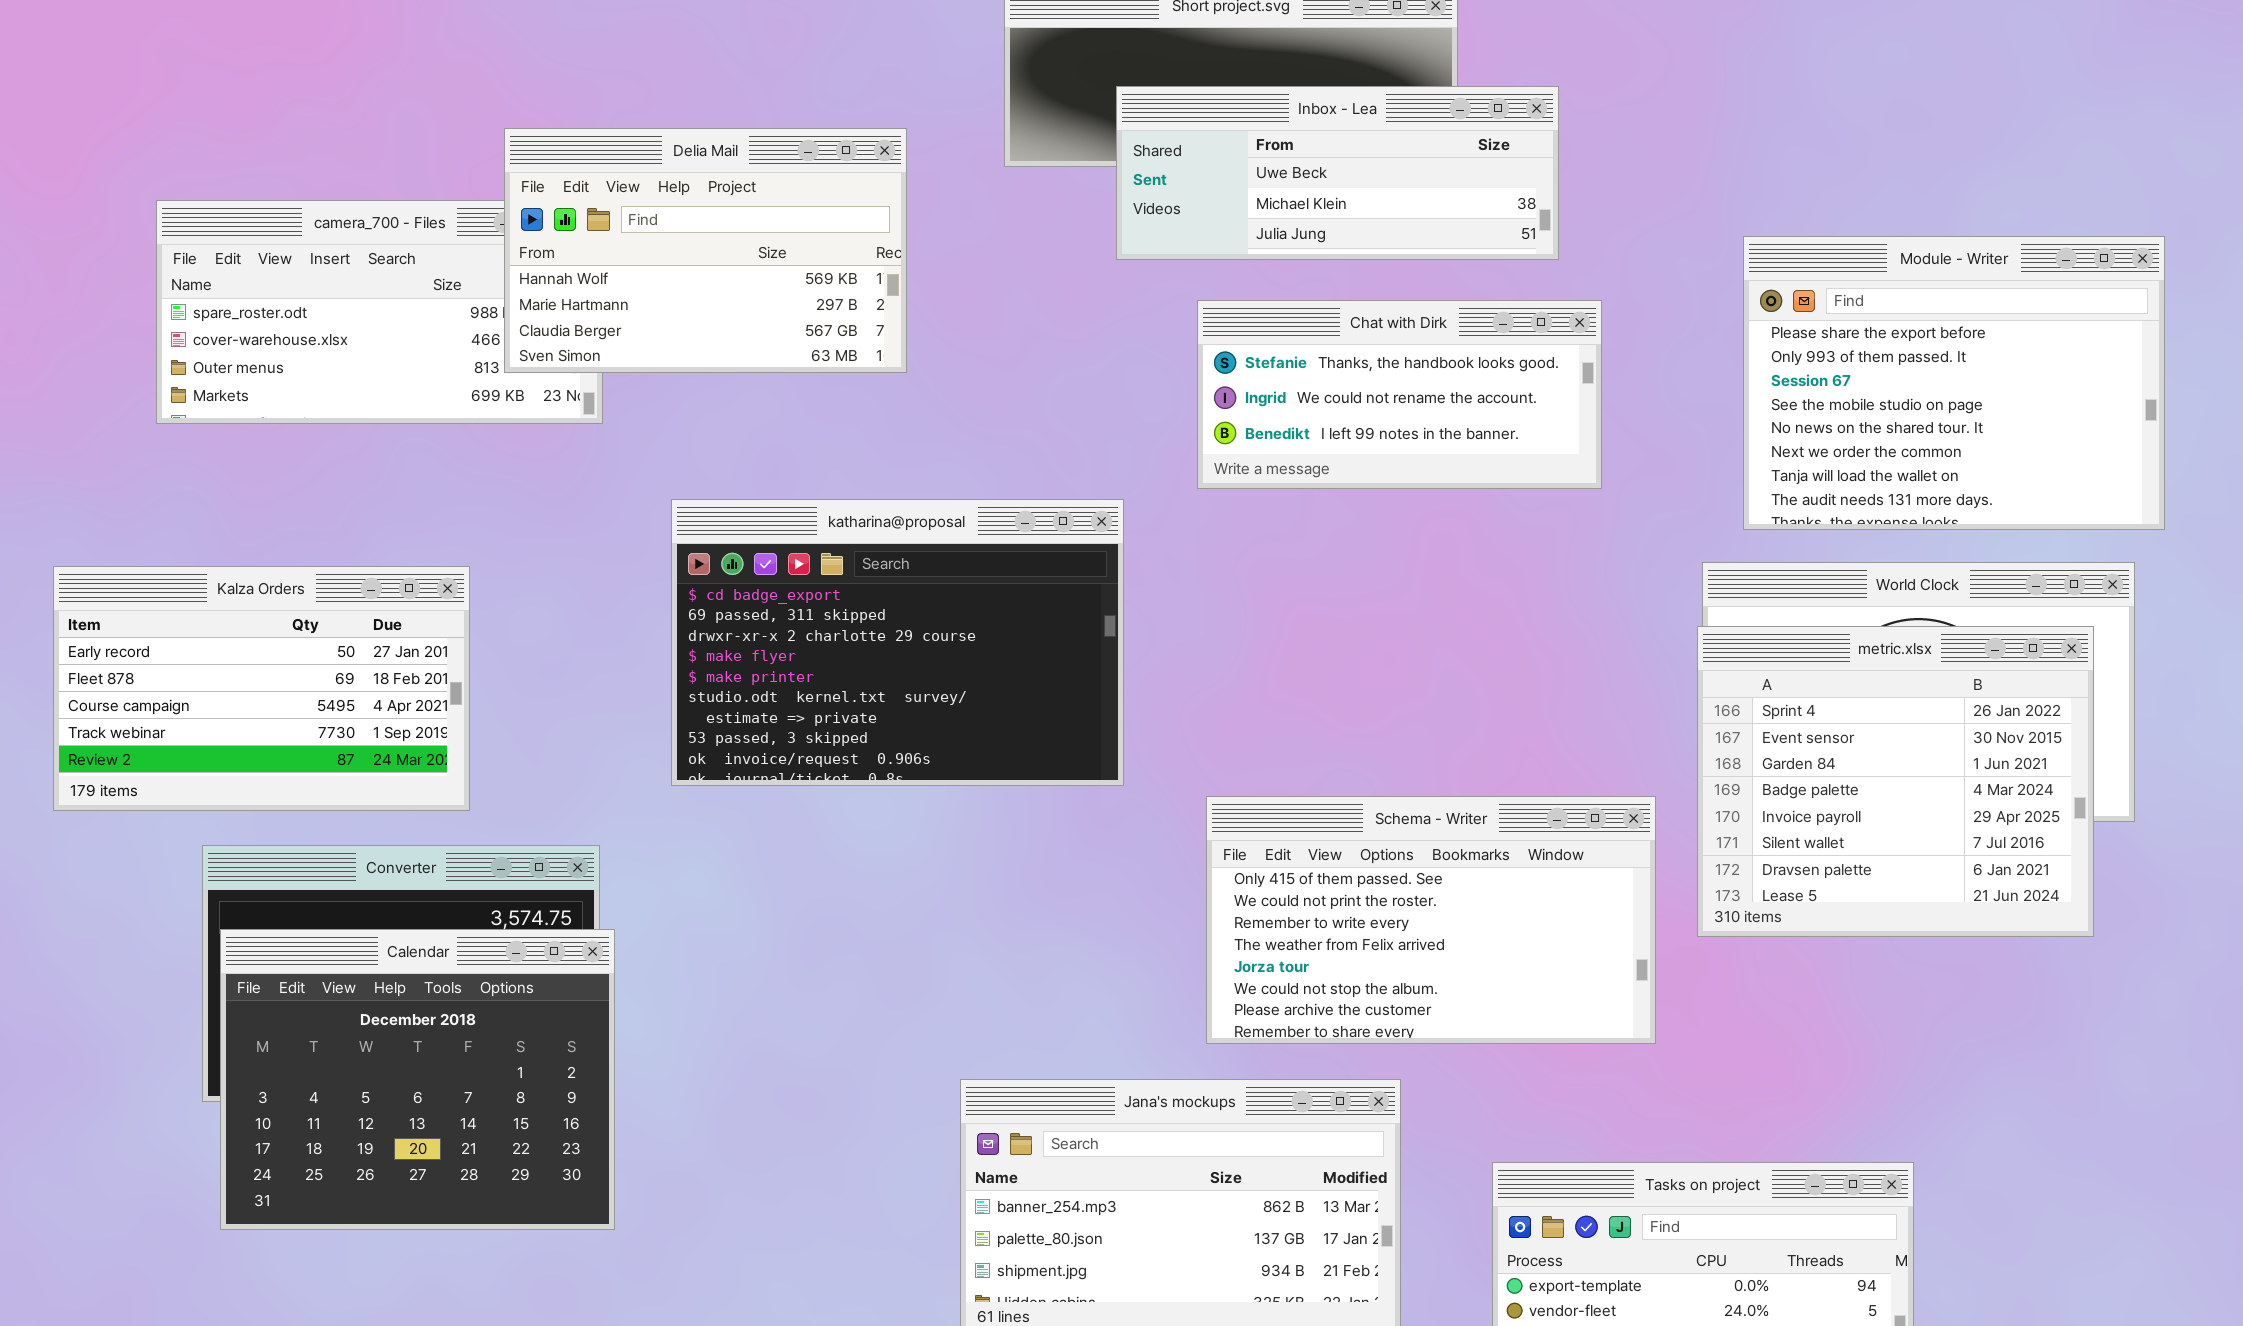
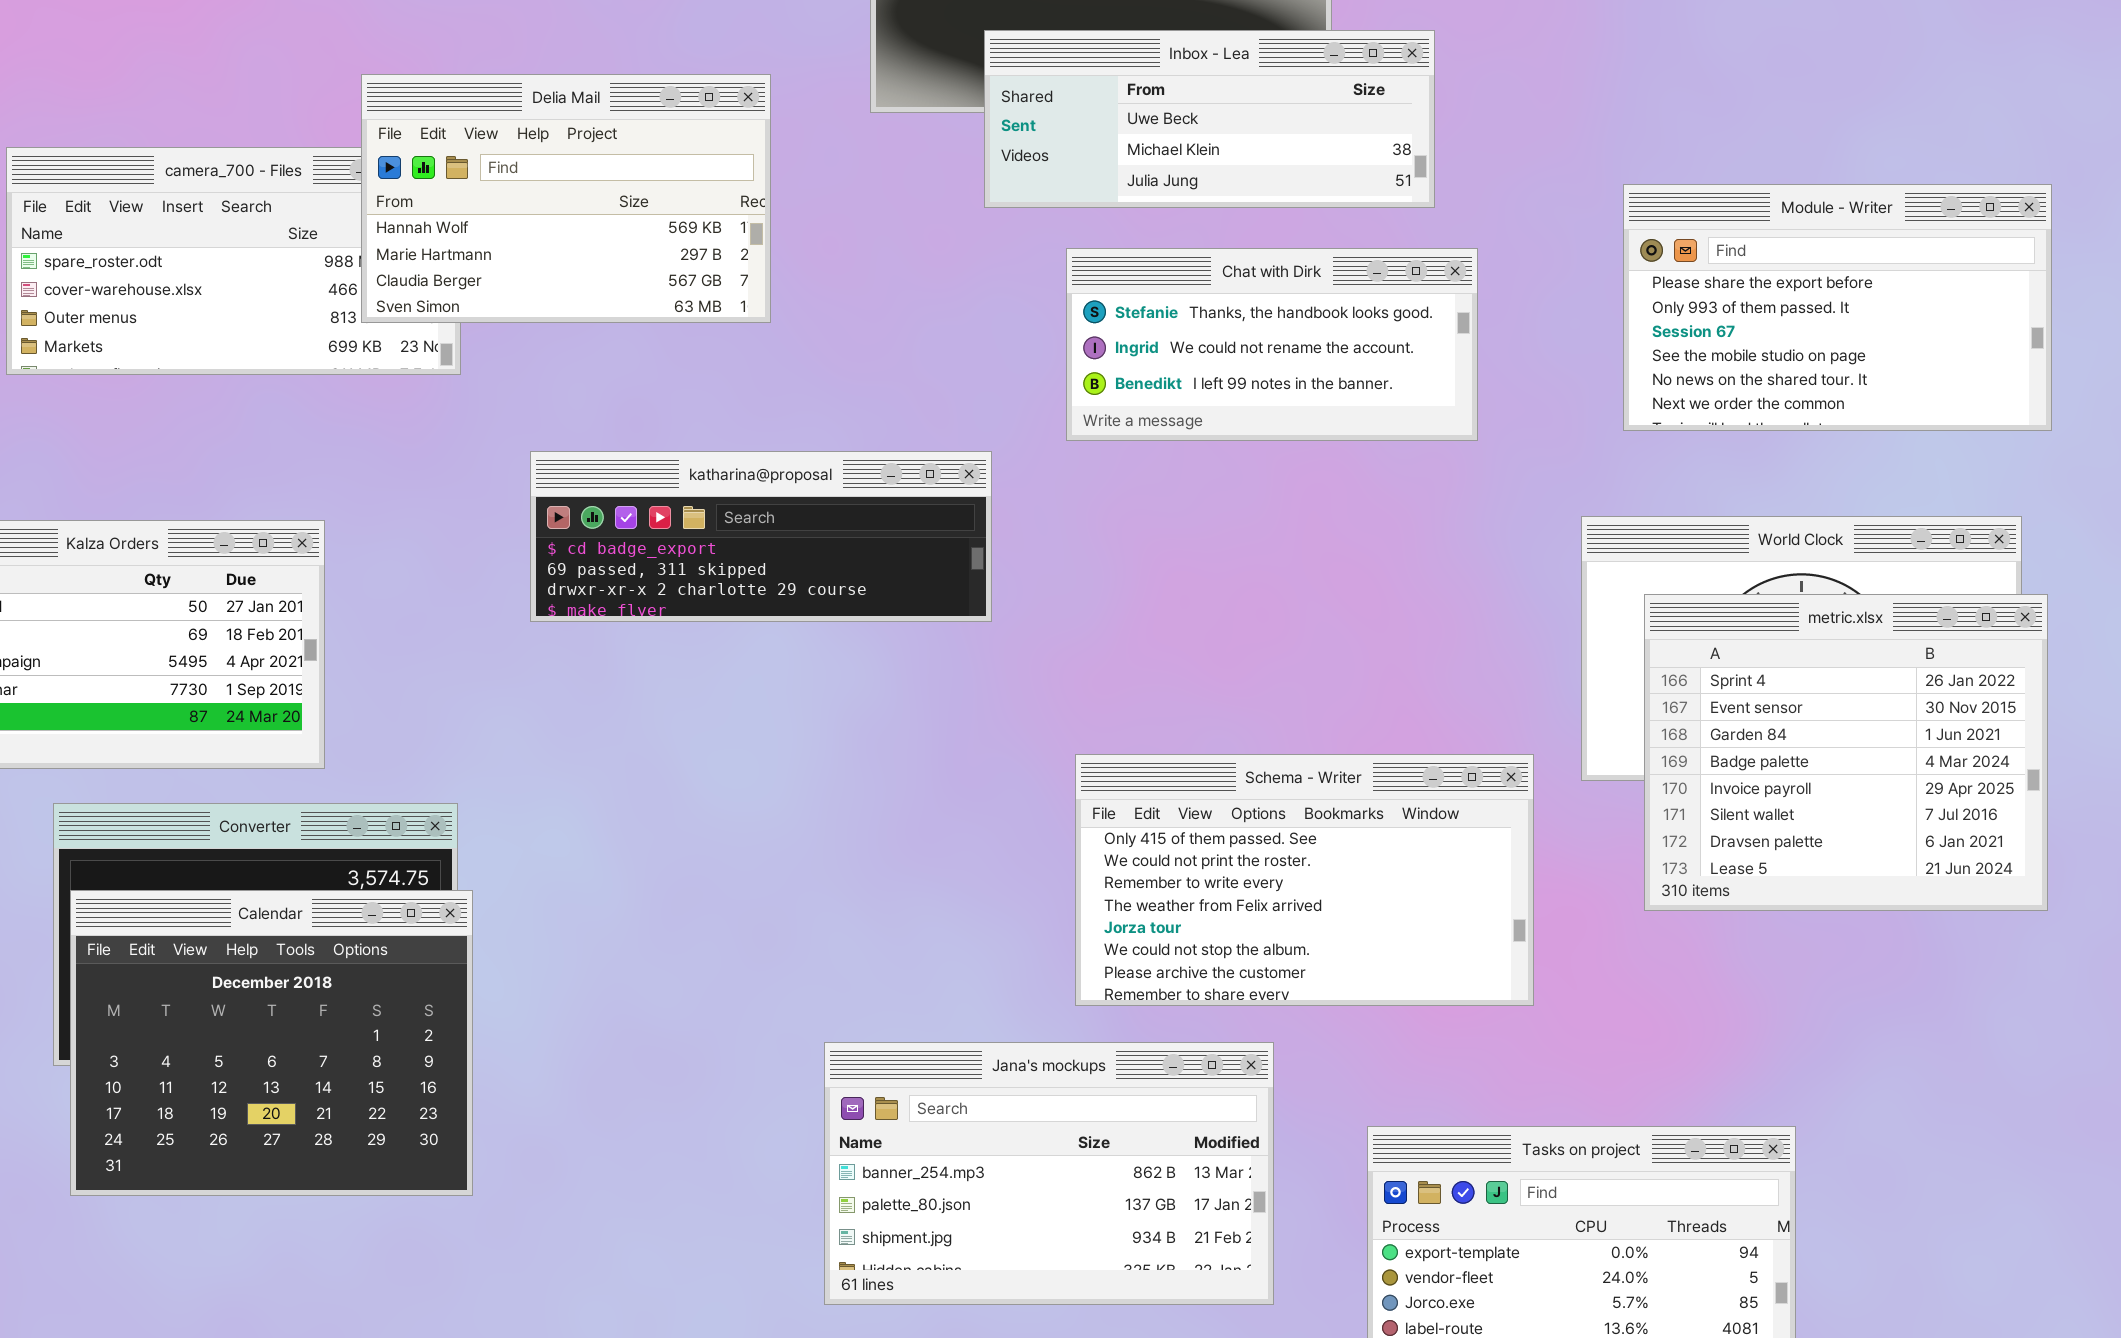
Module - Writer: [1743,236,2165,530] -> [1623,184,2052,431], resized
katharina@proposal: [671,499,1124,786] -> [530,451,992,622], resized
metric.xlsx: [1697,626,2094,937] -> [1644,594,2048,911], moved

